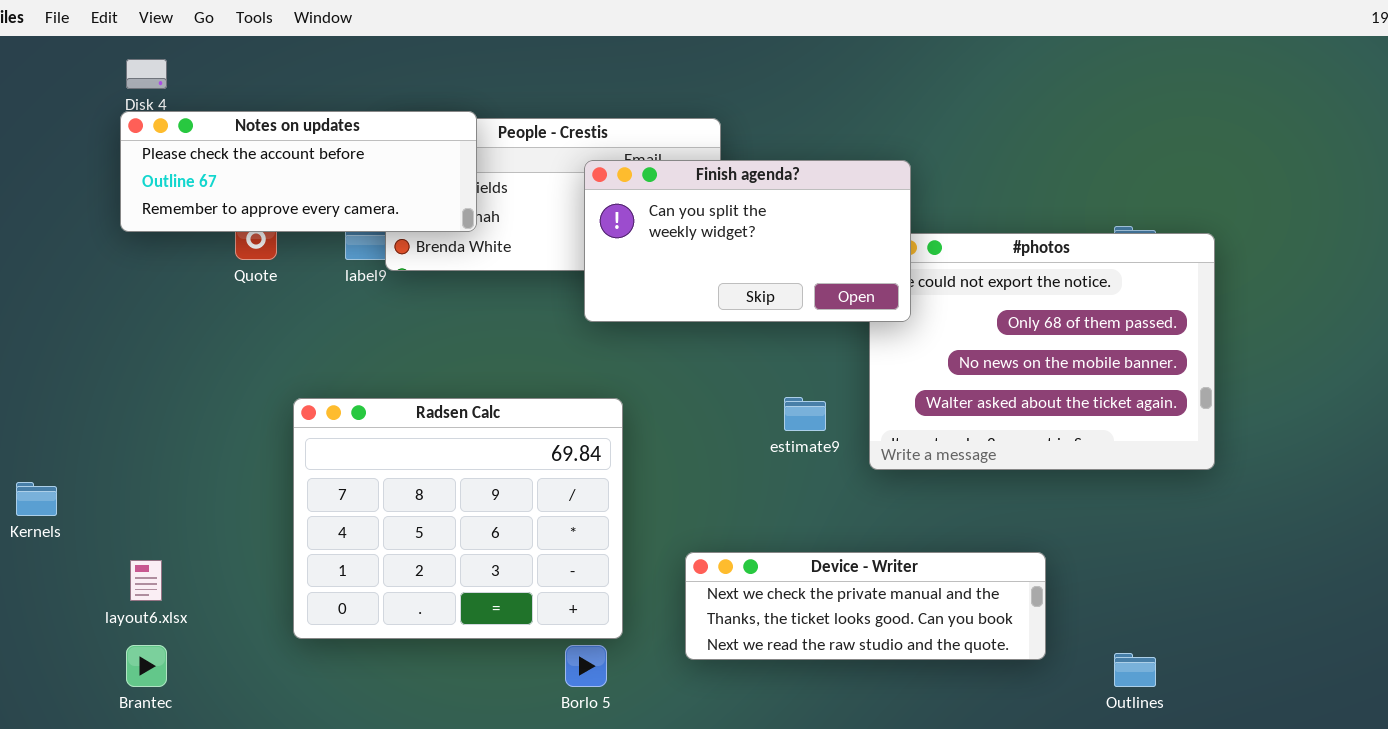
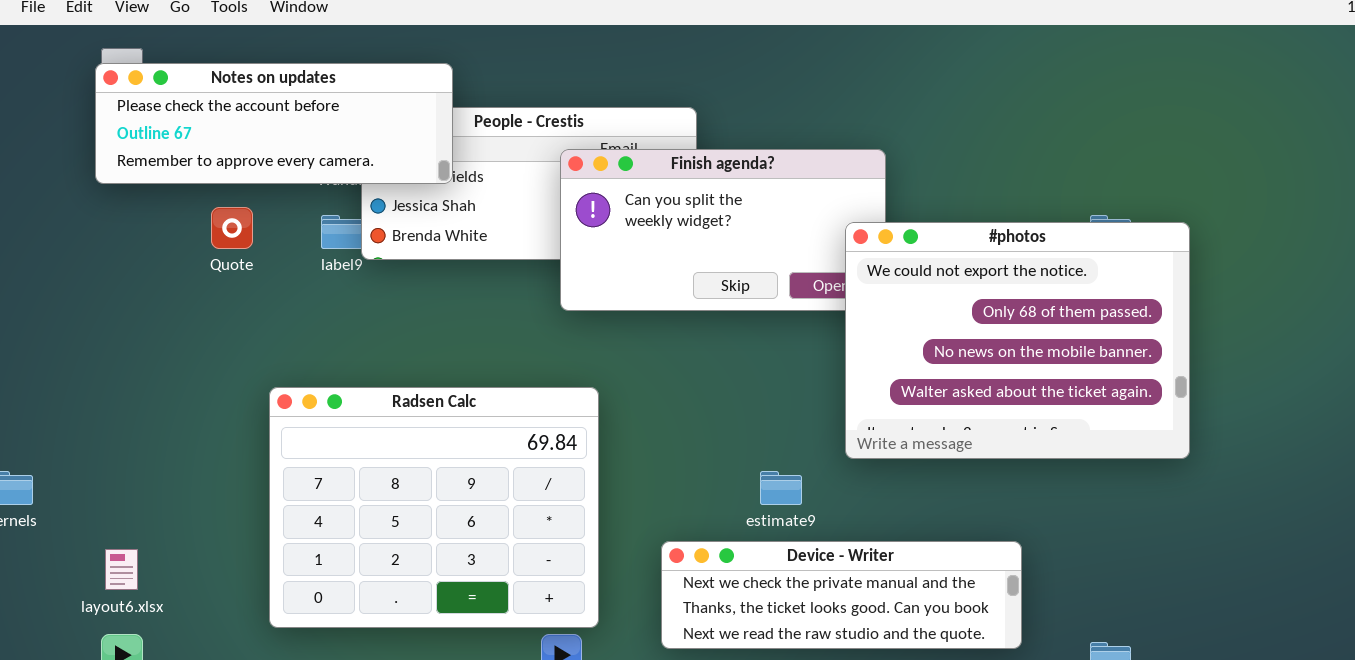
Notes on updates: [120,111,477,232] -> [95,63,453,184], moved
#photos: [869,233,1215,470] -> [845,222,1190,459], raised
estimate9: [784,397,826,431] -> [760,471,802,505], moved

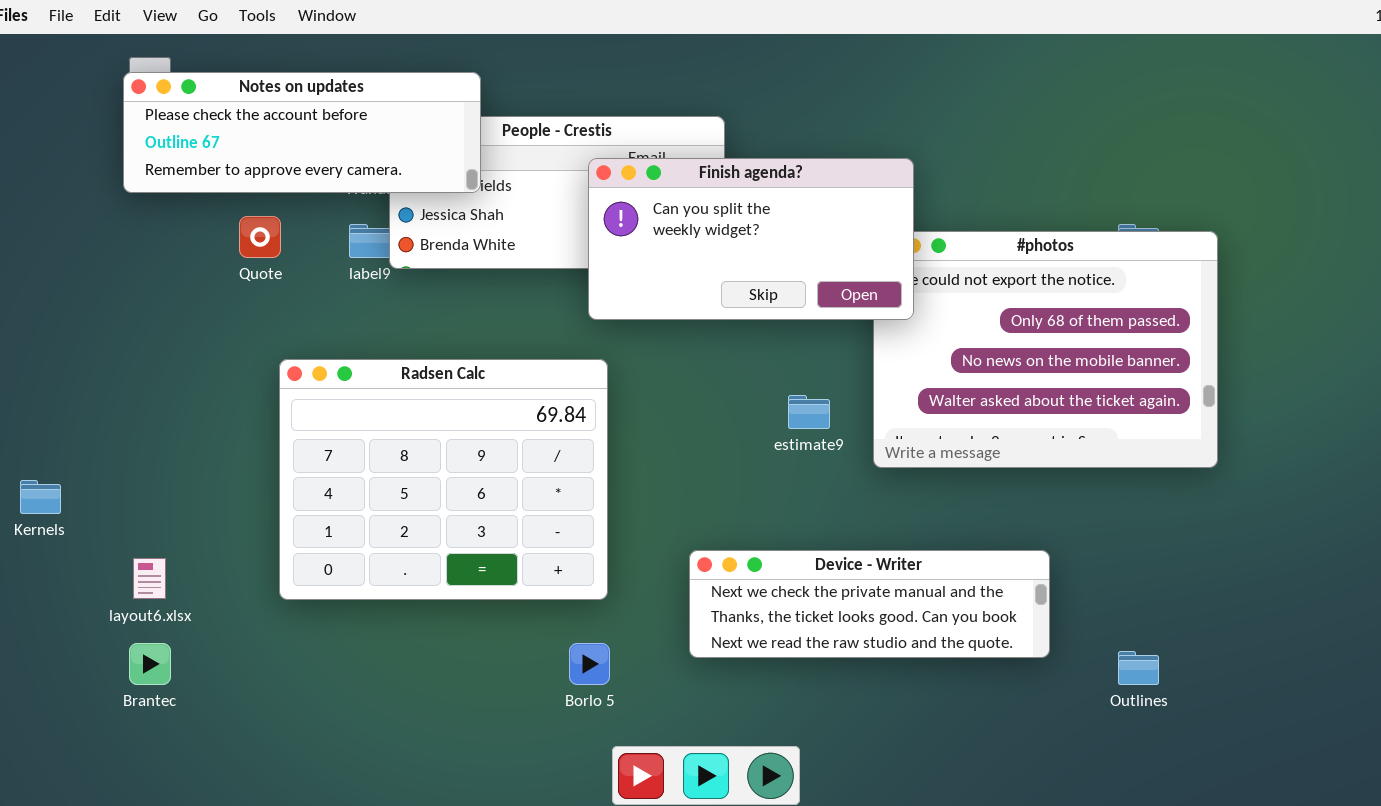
Finish agenda?: [560,149,886,311] -> [588,158,914,320], raised
Radsen Calc: [269,387,599,628] -> [279,359,608,600], moved
estimate9: [760,471,802,505] -> [788,395,830,429], moved

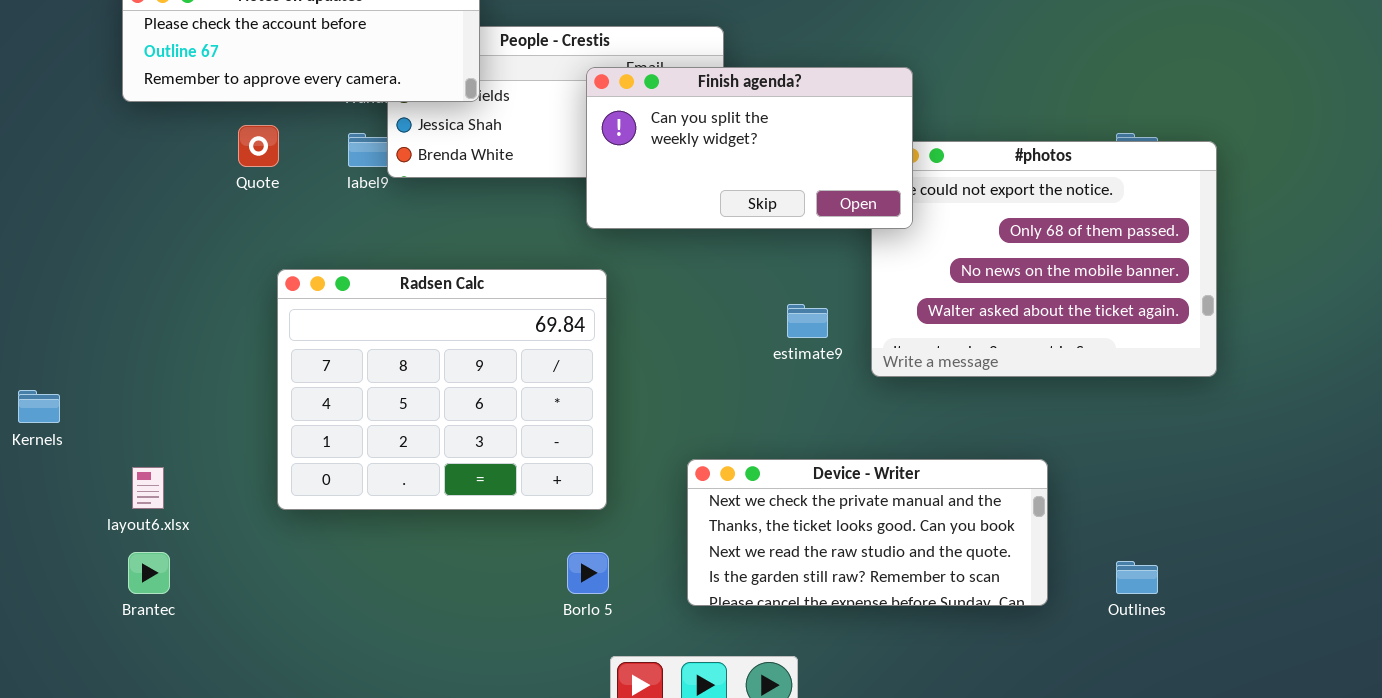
Device - Writer: [689,550,1050,658] -> [687,459,1048,606], resized

